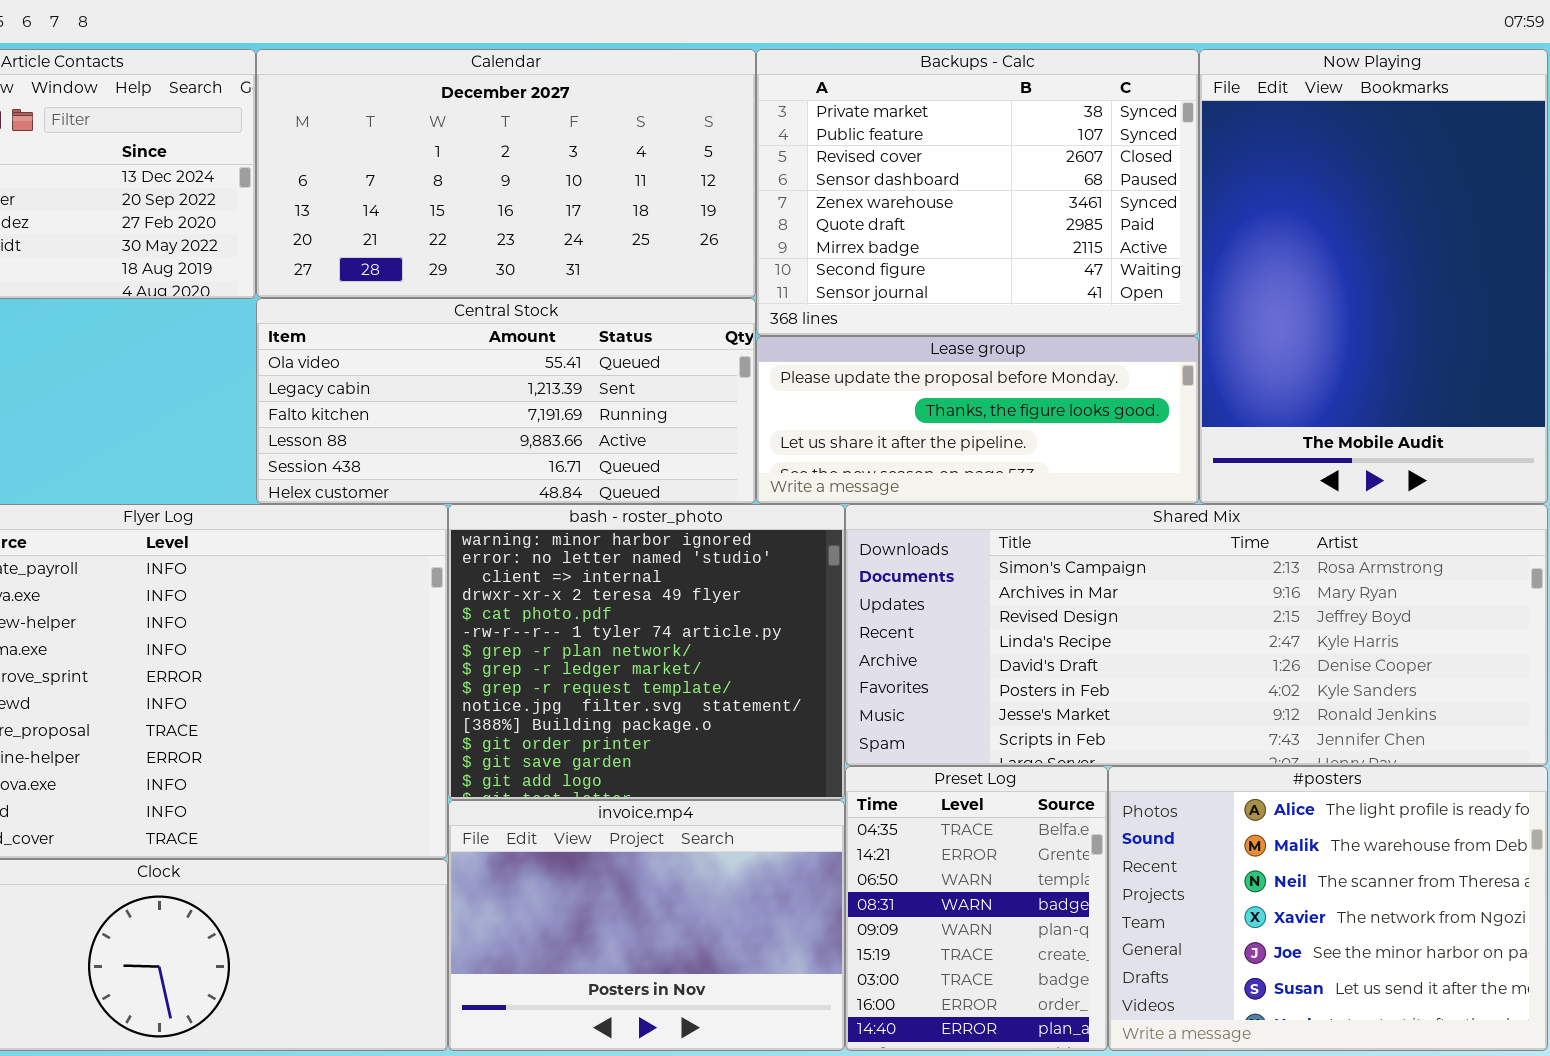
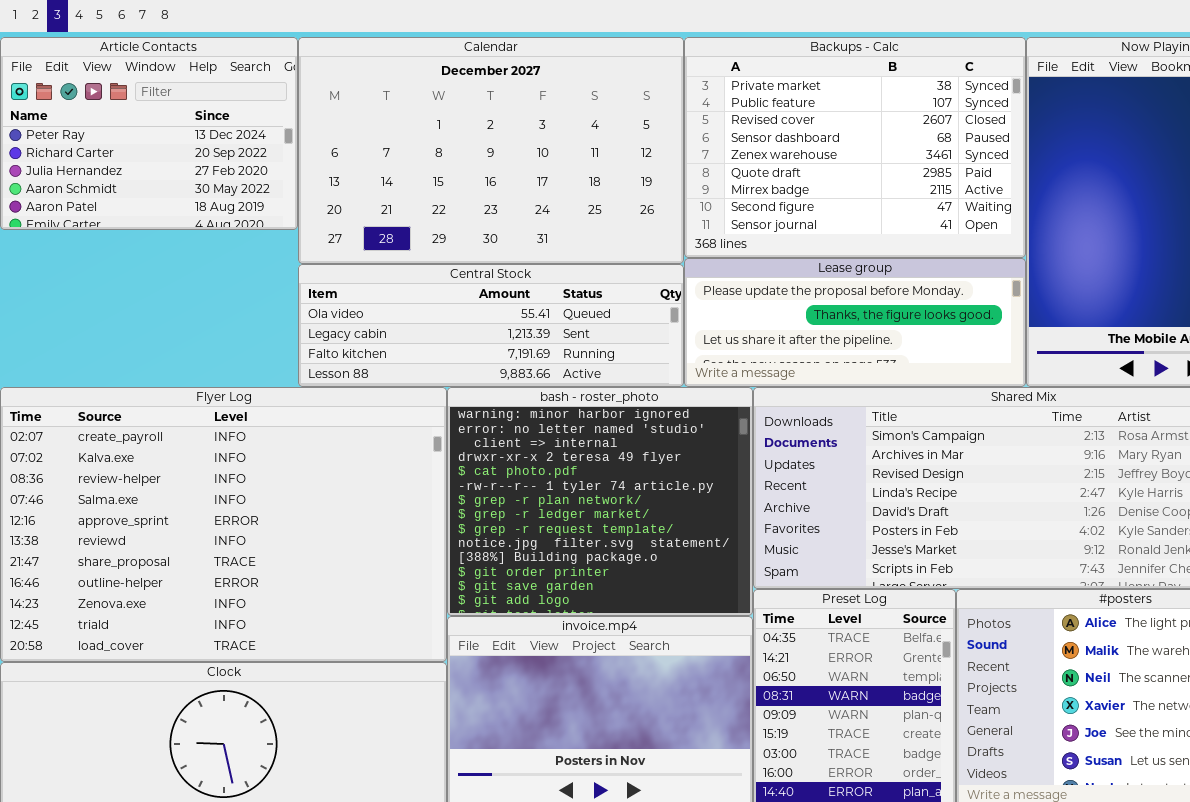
Calendar: [256,49,756,298] -> [298,37,684,264], resized
Central Stock: [256,298,756,504] -> [298,264,684,387], resized

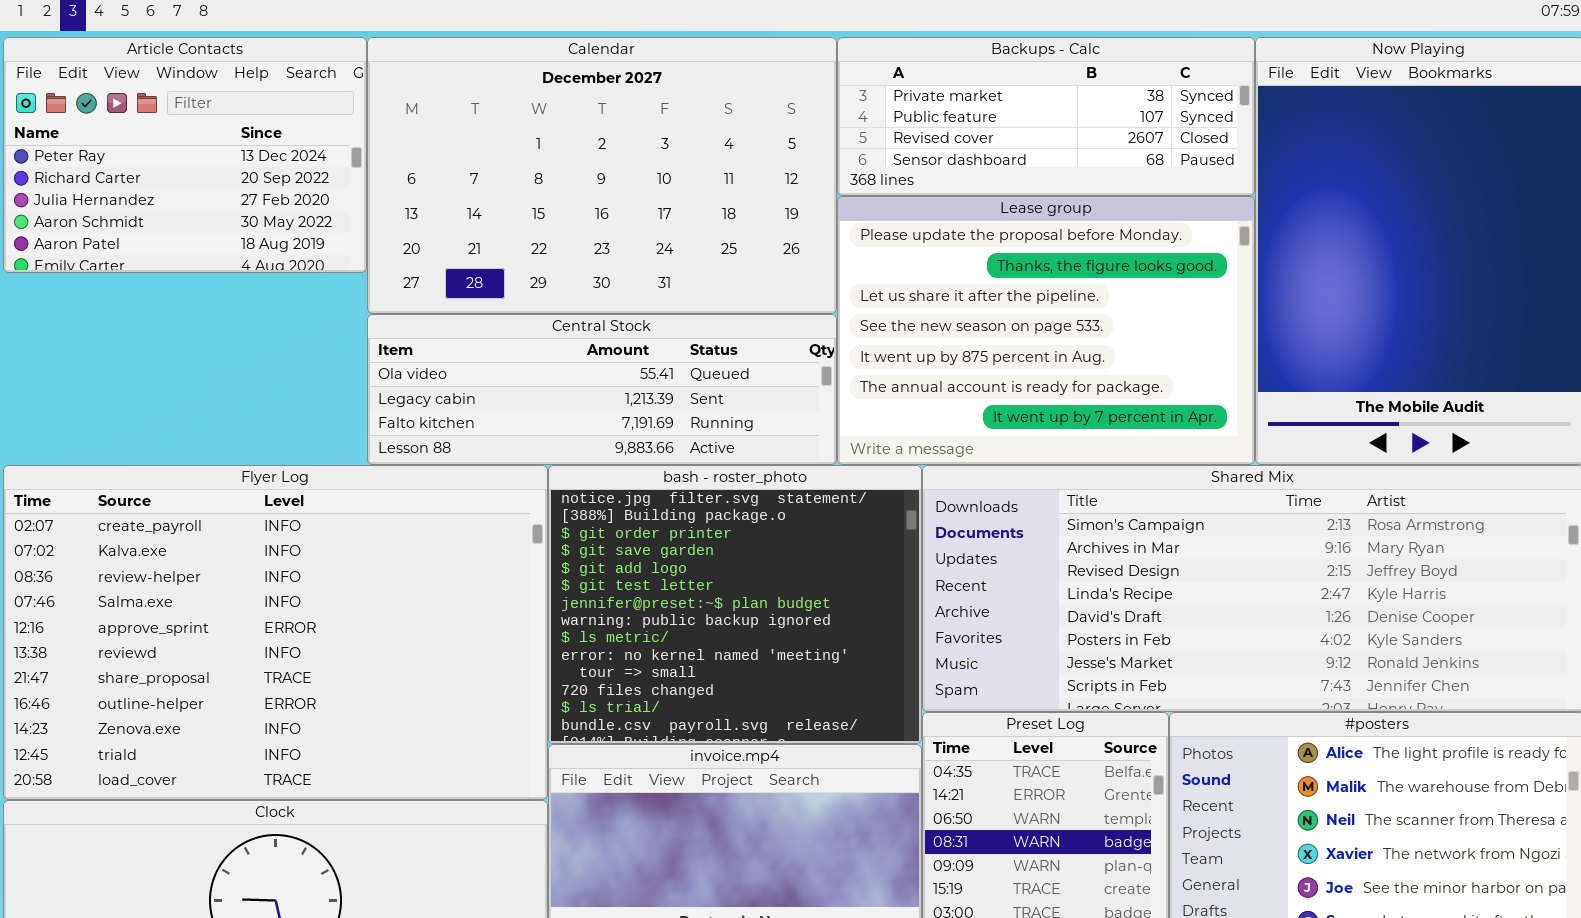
Backups - Calc: [684,37,1026,258] -> [837,37,1255,196], resized
Lease group: [684,258,1026,387] -> [837,196,1255,465], resized
bash - roster_photo: [447,387,753,616] -> [548,465,922,744], scrolled down 9 rows

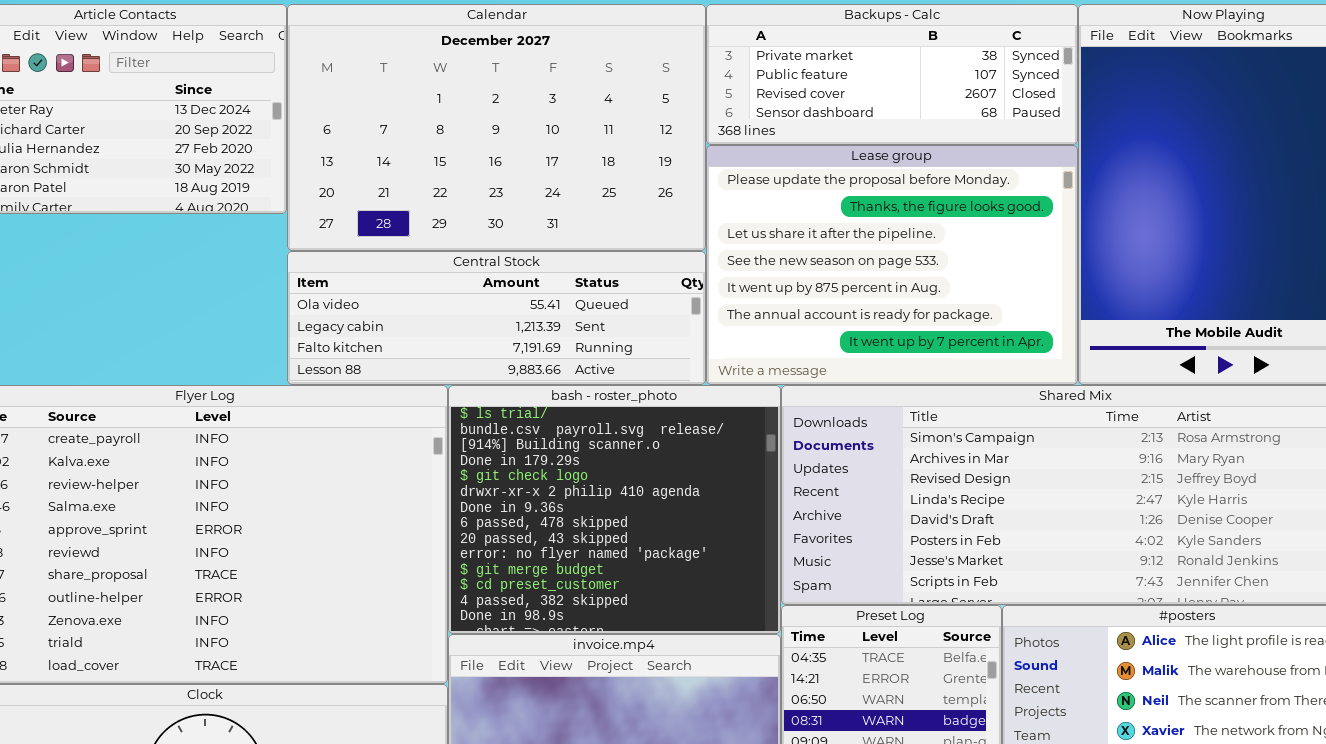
bash - roster_photo: [548,465,922,744] -> [448,385,781,634], scrolled down 12 rows

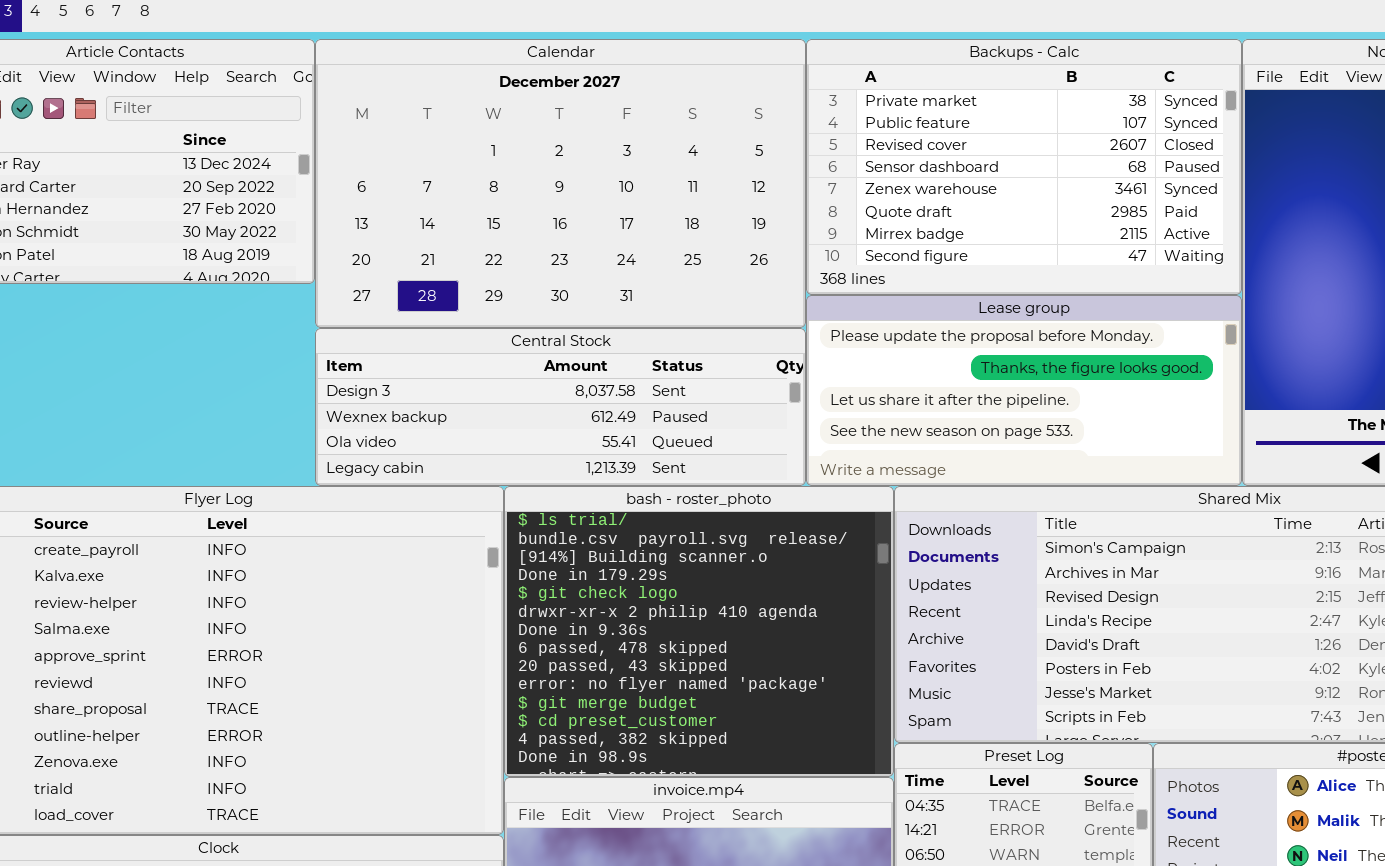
Backups - Calc: [706,4,1078,145] -> [806,39,1242,295], resized
Lease group: [706,145,1078,385] -> [806,295,1242,486], resized
Central Stock: [287,251,706,385] -> [315,328,806,486], scrolled up 2 rows

